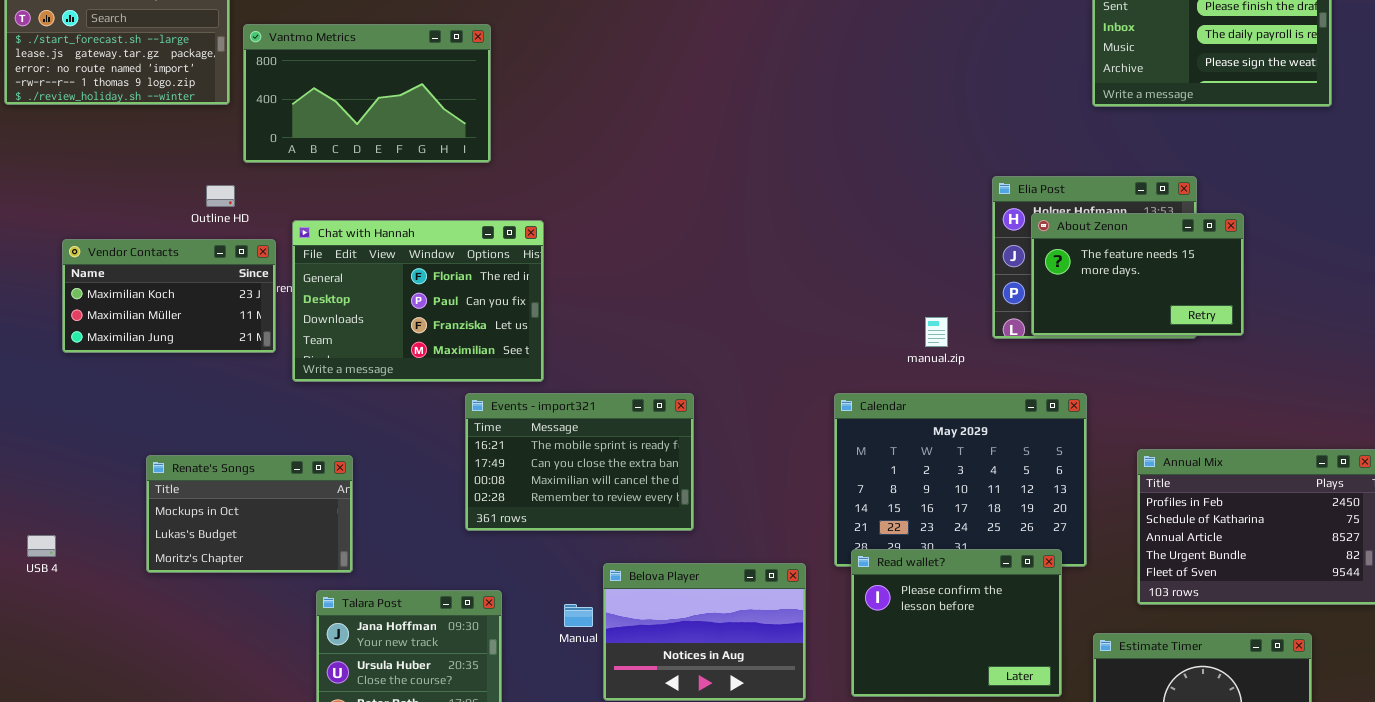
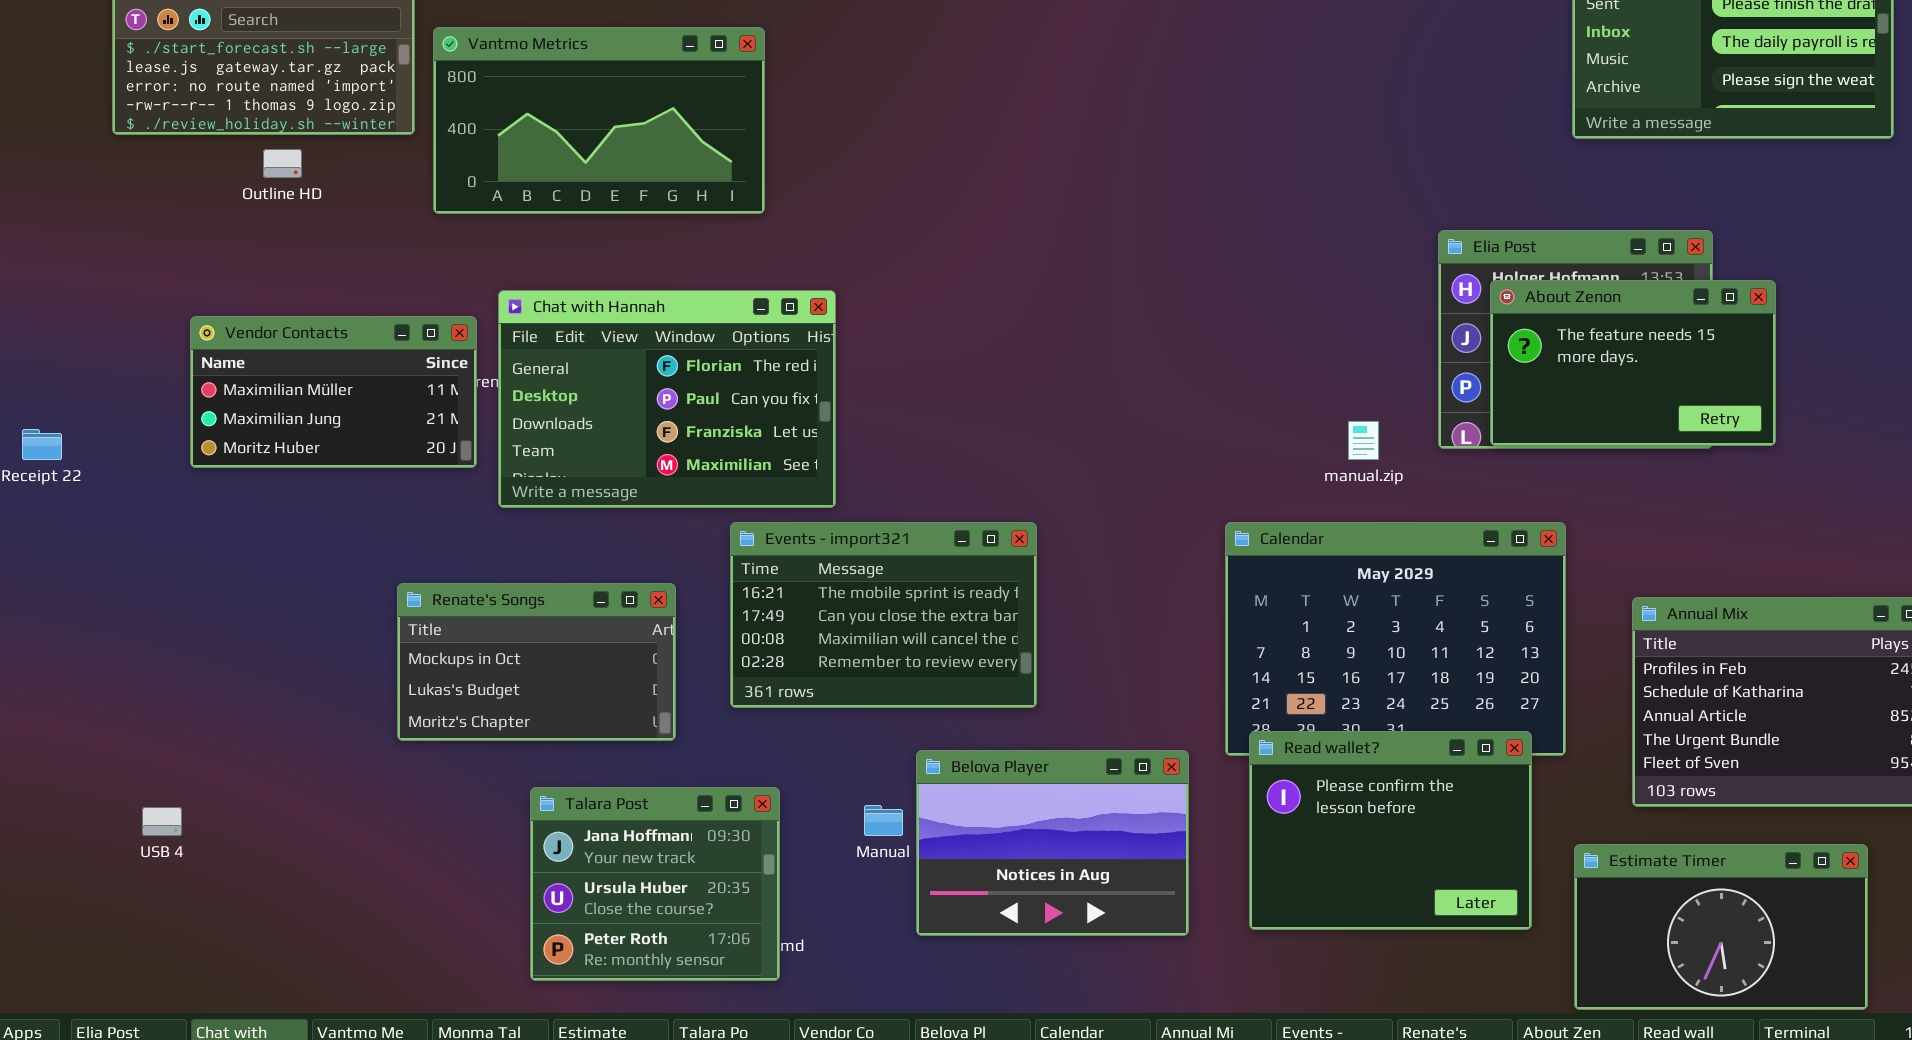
Outline HD: [206,185,235,207] -> [263,149,302,178], moved
Vendor Contacts: [62,239,276,353] -> [190,316,477,468], scrolled down 1 row
Renate's Songs: [146,455,353,573] -> [397,583,676,741], moved
USB 4: [27,535,56,557] -> [142,807,182,836], moved

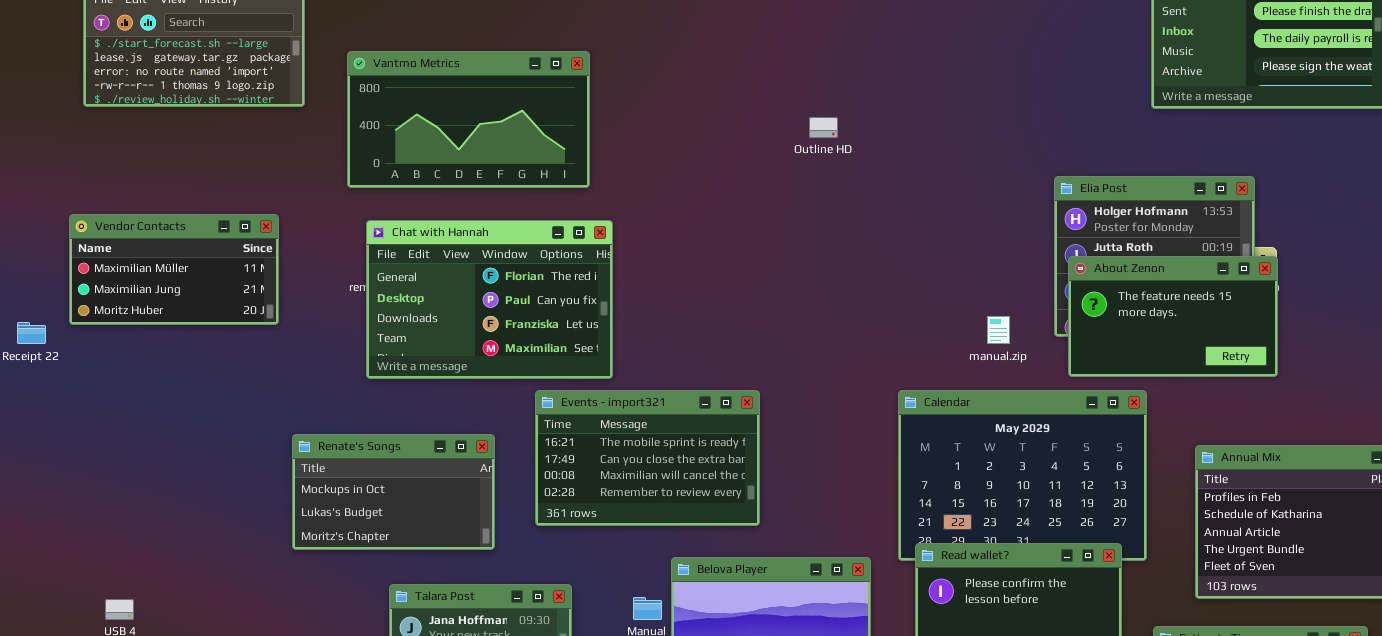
Vantmo Metrics: [433,27,765,214] -> [347,51,590,188], moved
Outline HD: [263,149,302,178] -> [809,117,838,138], moved
About Zenon: [1490,280,1776,446] -> [1068,256,1278,377], moved
Vendor Contacts: [190,316,477,468] -> [69,214,279,325], moved

